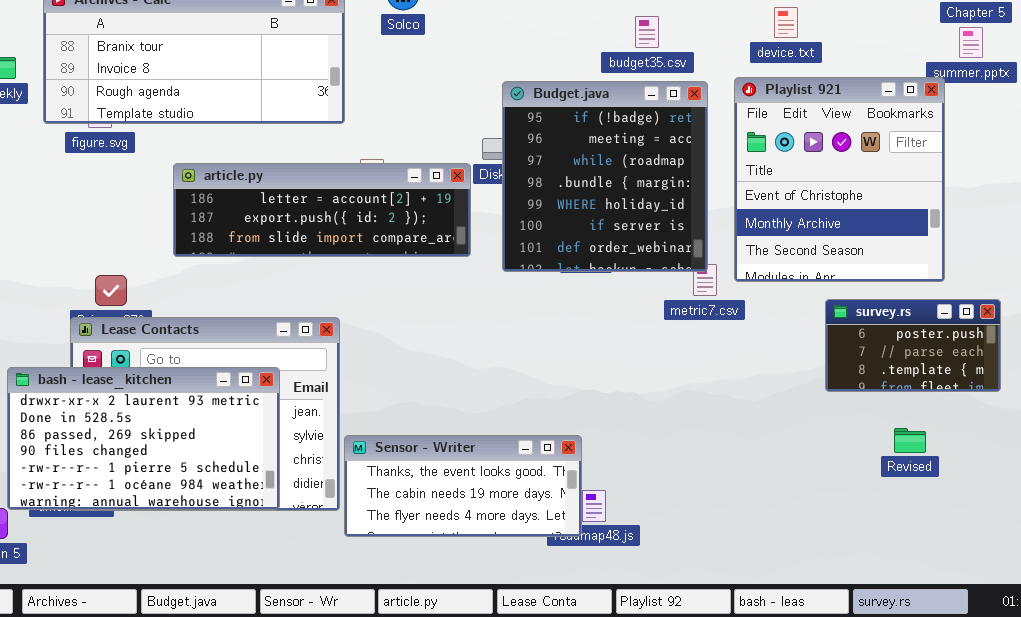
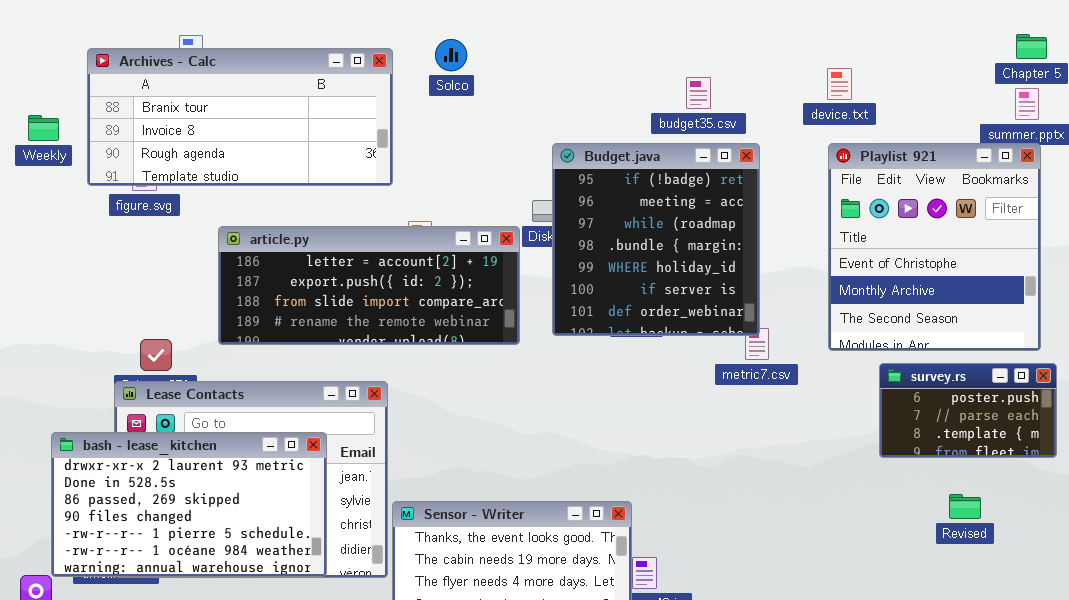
Playlist 921: [734,77,945,282] -> [828,143,1041,351], moved
article.py: [173,163,471,257] -> [218,226,520,345], resized

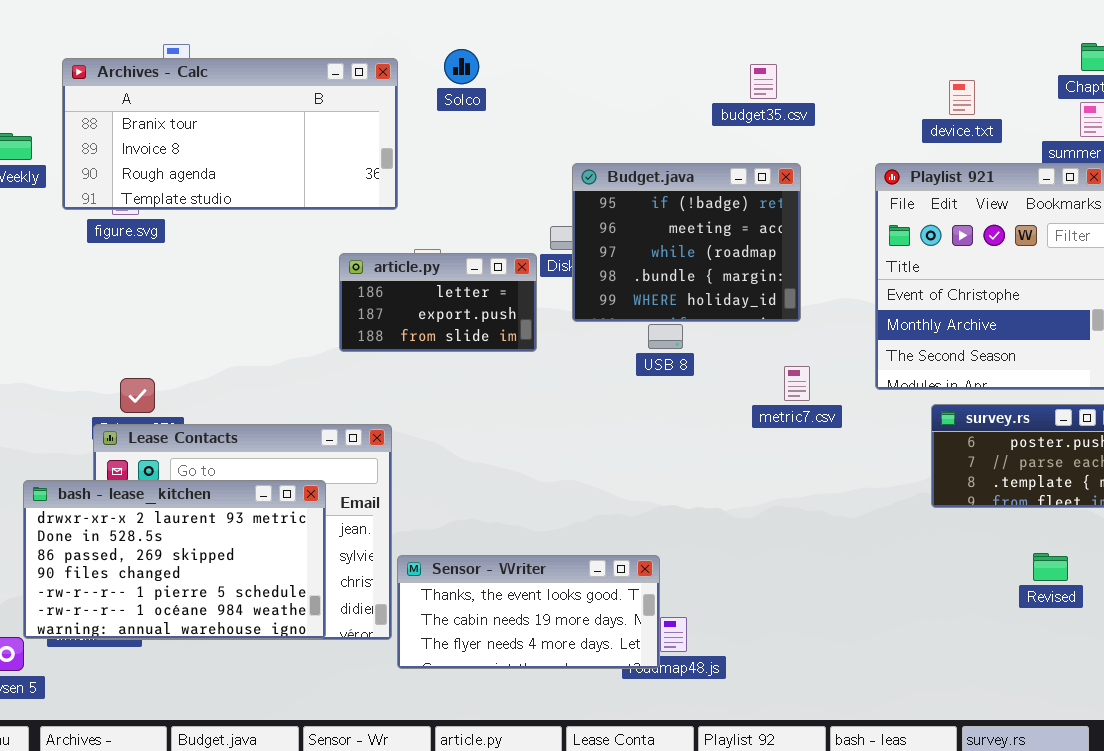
device.txt: [827,68,852,100] -> [949,80,975,115], moved
budget35.csv: [686,77,711,109] -> [750,64,777,99], moved
Budget.java: [552,143,760,336] -> [572,163,801,322], resized
article.py: [218,226,520,345] -> [339,253,537,352], resized
Revised: [949,494,981,519] -> [1033,553,1068,581], moved

